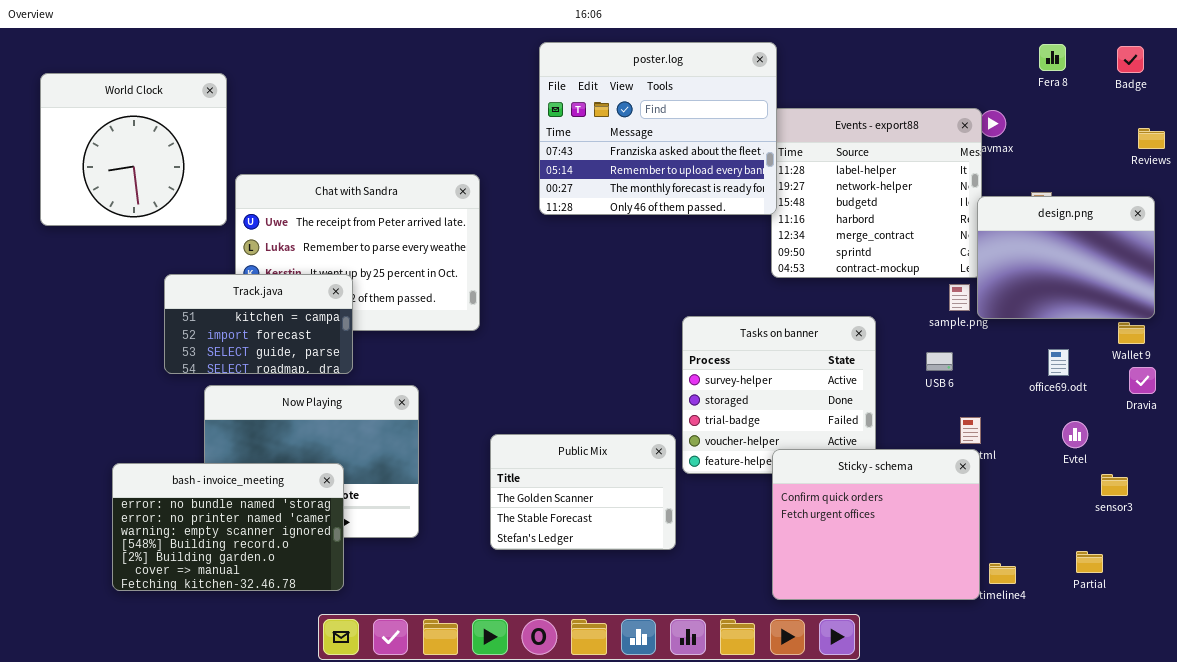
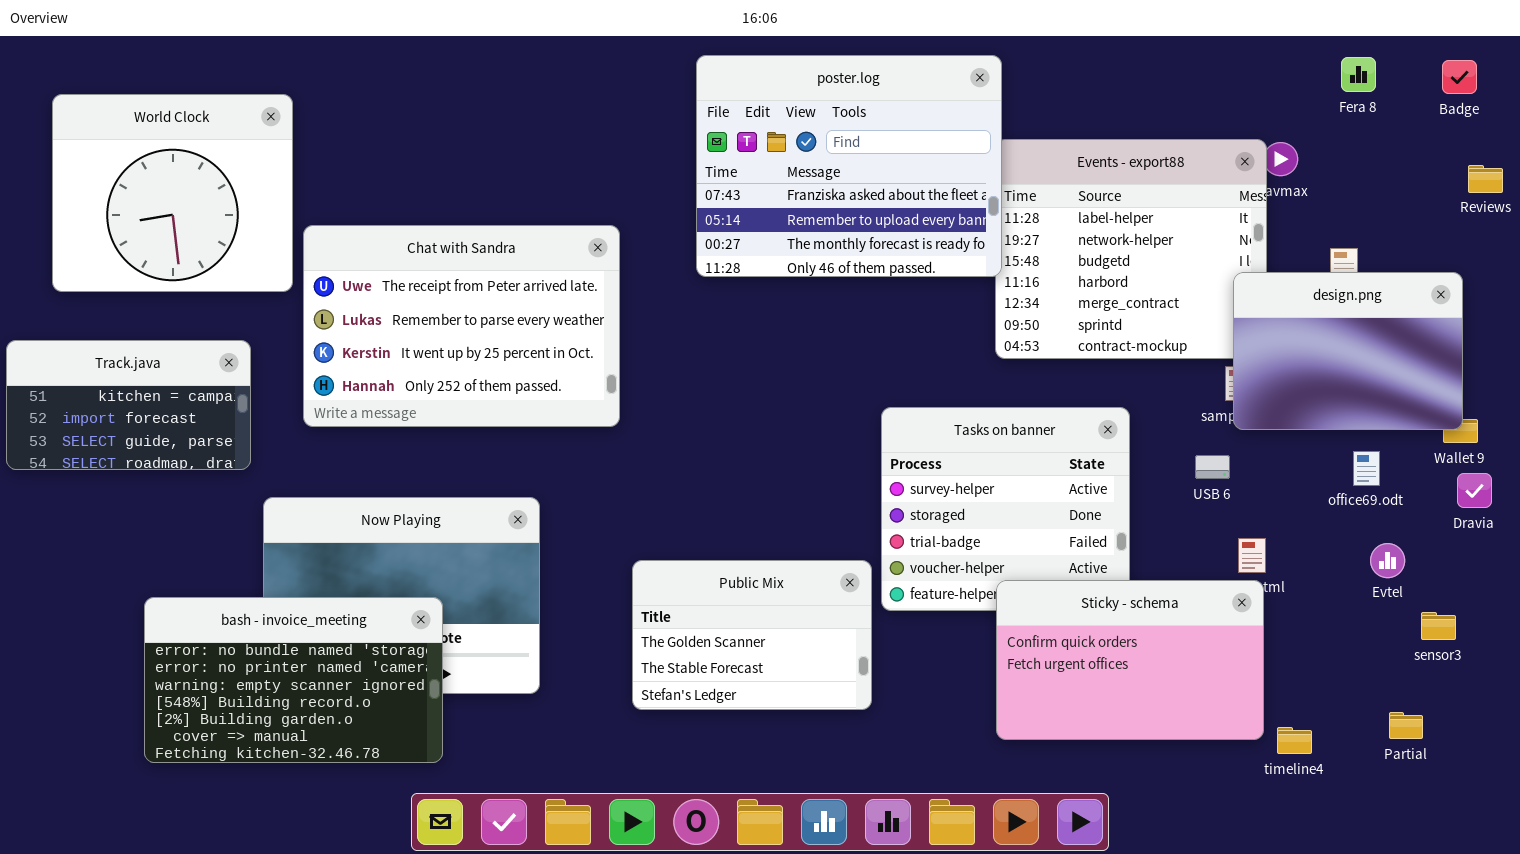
design.png: [977,196,1155,319] -> [1233,272,1463,430], moved
Track.java: [164,274,353,374] -> [6,340,251,470], moved
Sticky - schema: [772,449,980,600] -> [996,580,1264,740], resized

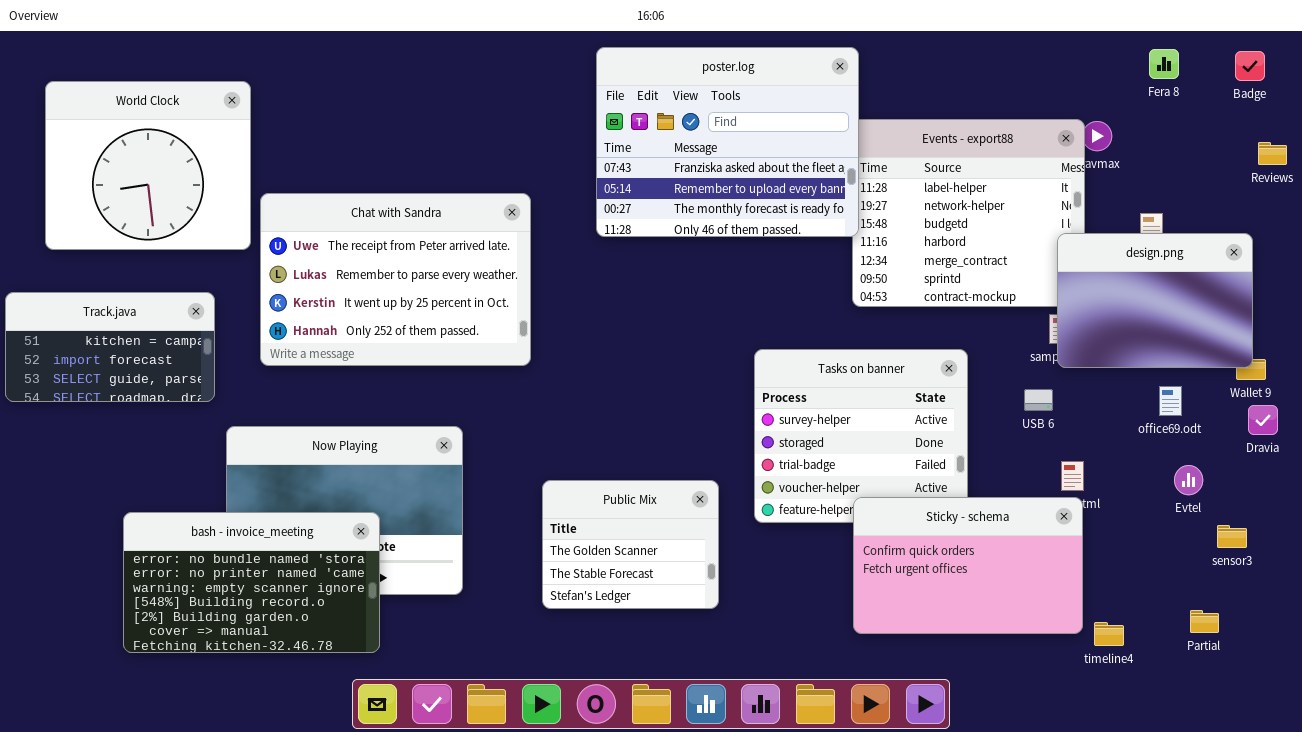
Public Mix: [632,560,872,710] -> [542,480,719,609], resized

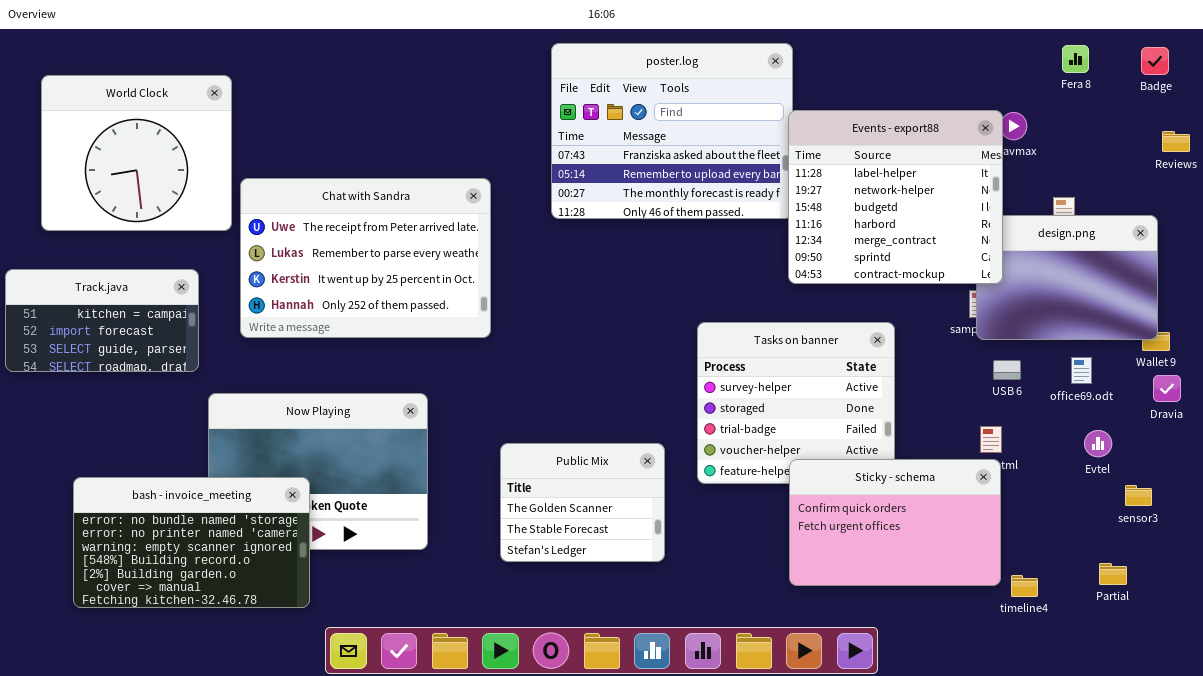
Events - export88: [852,119,1085,307] -> [788,110,1003,284], raised
USB 6: [1024,389,1053,411] -> [993,360,1021,380], moved
bash - invoice_meeting: [123,512,380,653] -> [73,477,310,608], moved

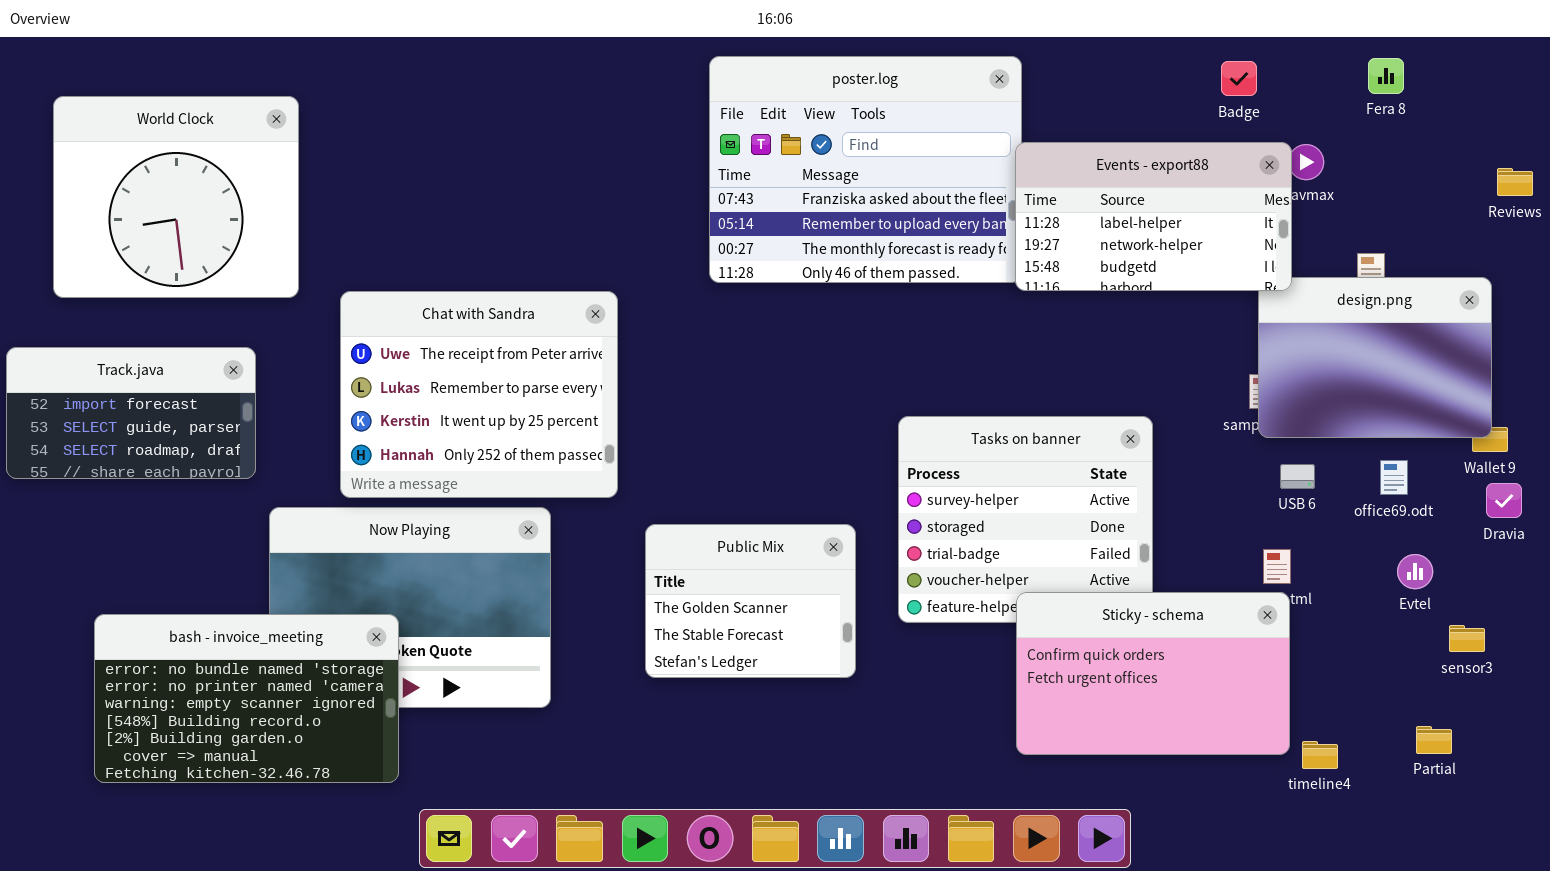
Badge: [1141,47,1169,75] -> [1221,61,1257,96], moved
Events - export88: [788,110,1003,284] -> [1015,142,1292,291], resized
Chat with Sandra: [240,178,491,338] -> [340,291,618,498], moved, resized
Track.java: [5,269,199,372] -> [6,347,256,479], scrolled down 1 row
Public Mix: [500,443,665,562] -> [645,524,856,678], moved

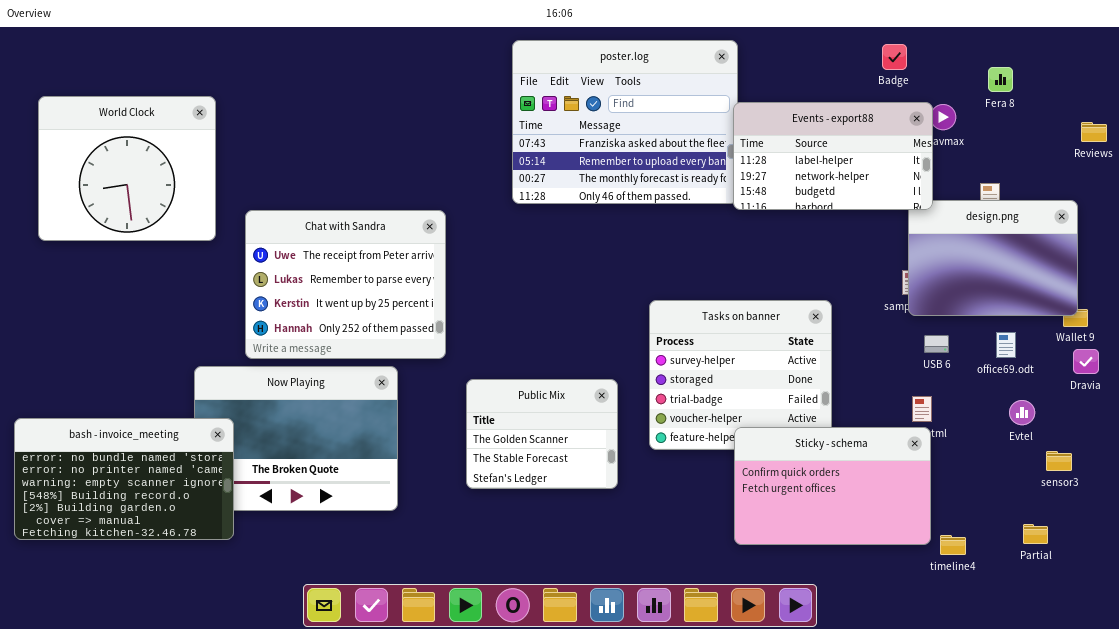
Fera 8: [1368,58,1404,94] -> [988,67,1013,92], moved
World Clock: [53,96,299,298] -> [38,96,216,241], moved
Track.java: [6,347,256,479] -> none, closed
bash - invoice_meeting: [94,614,399,783] -> [14,418,234,540], moved

